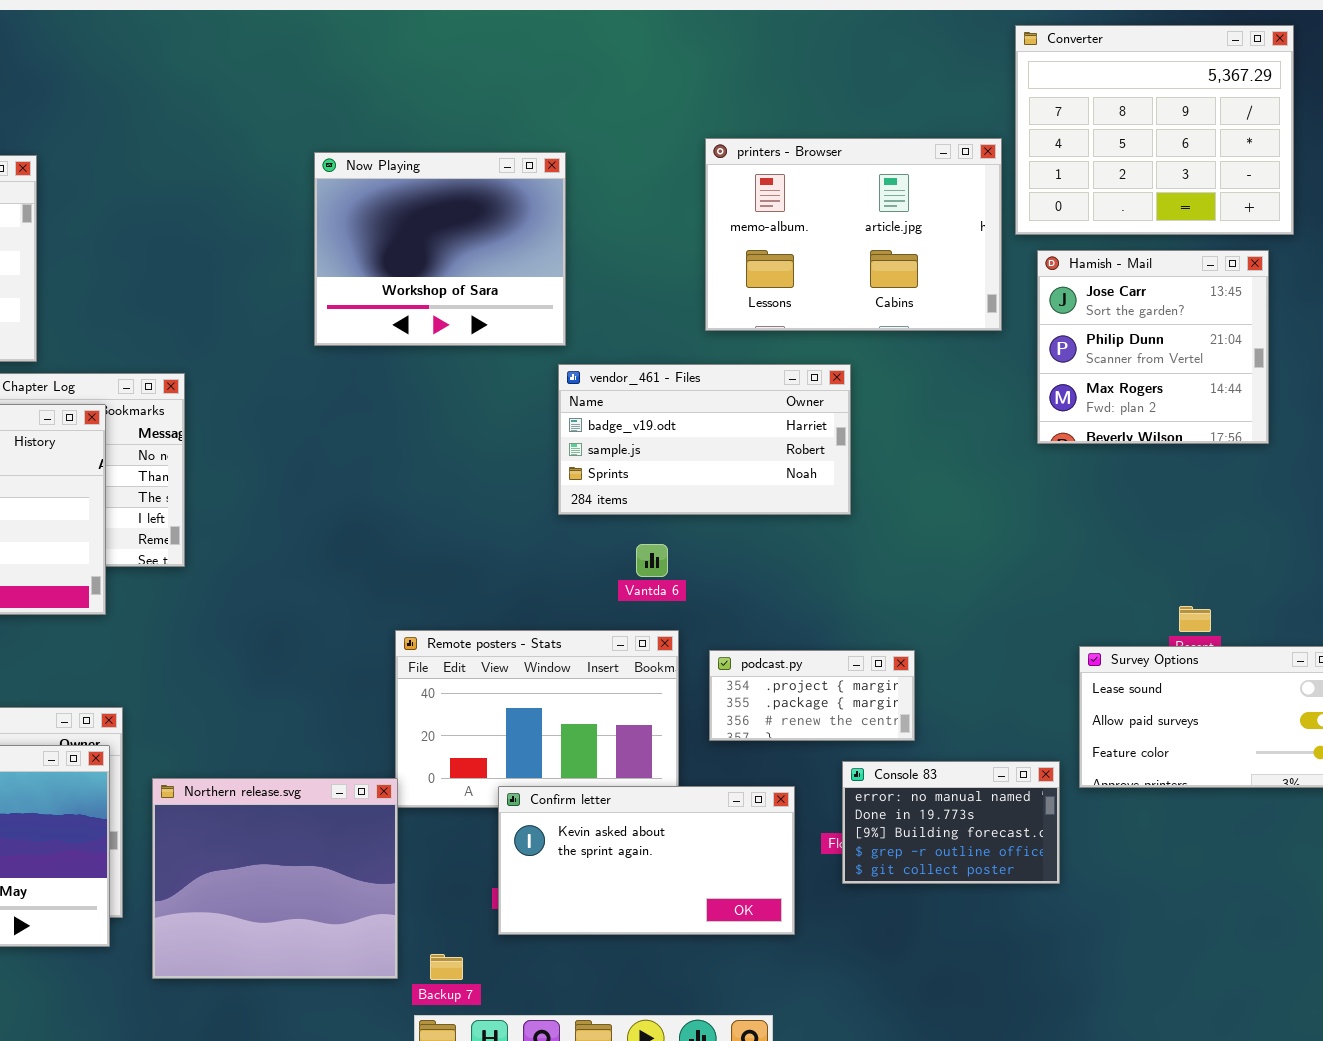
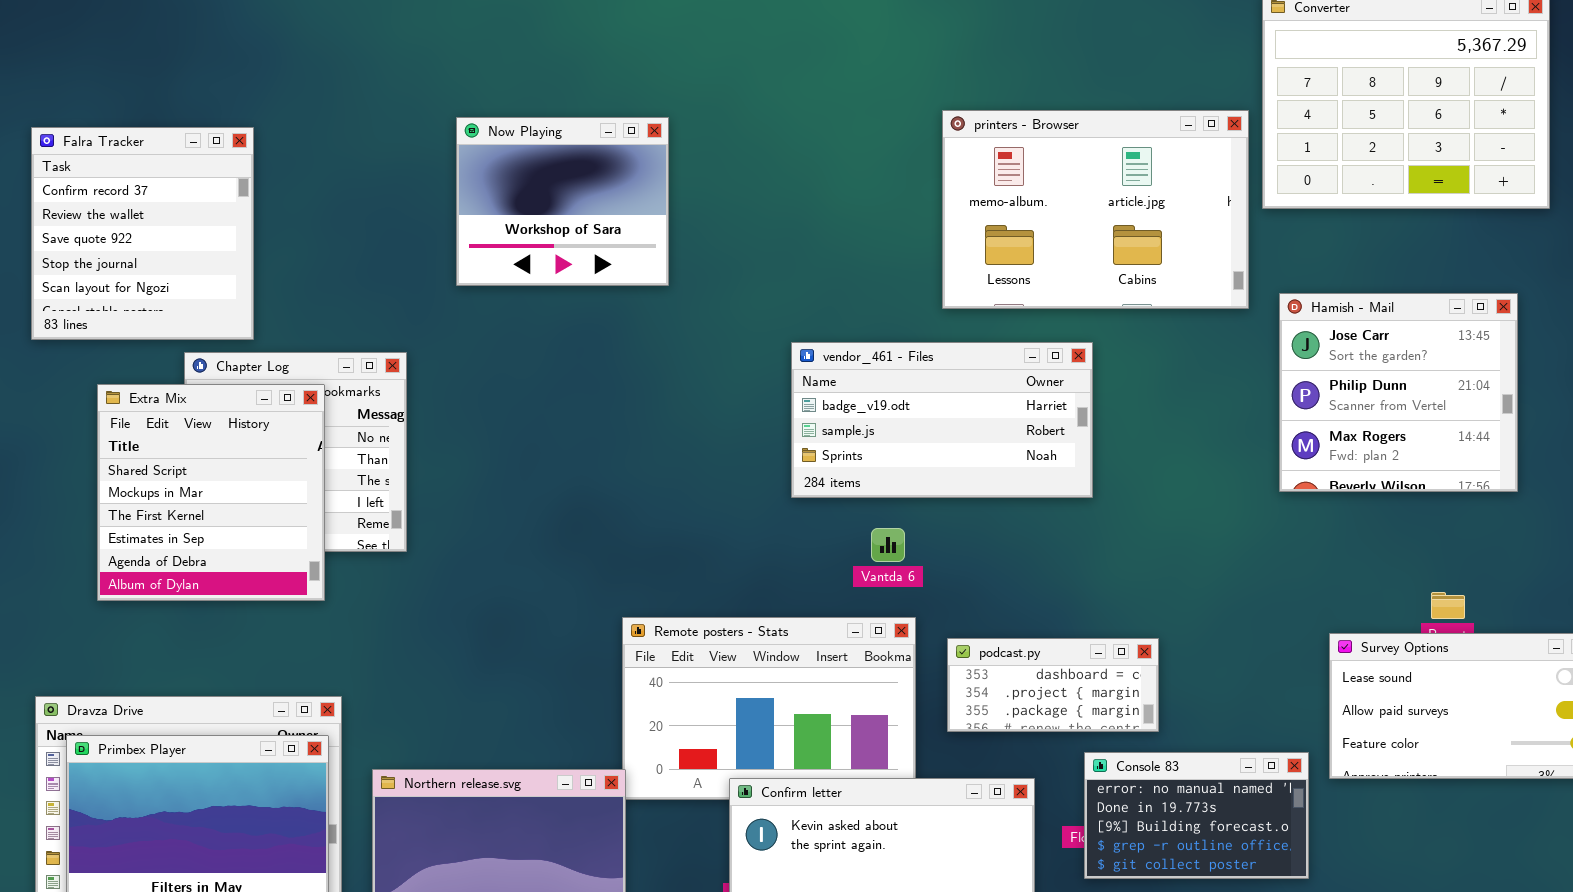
Now Playing: [314,152,566,346] -> [456,117,669,286], moved, resized
Hamish - Mail: [1037,250,1269,444] -> [1279,293,1518,492], moved
podcast.py: [709,650,915,741] -> [947,638,1159,732], scrolled up 1 row

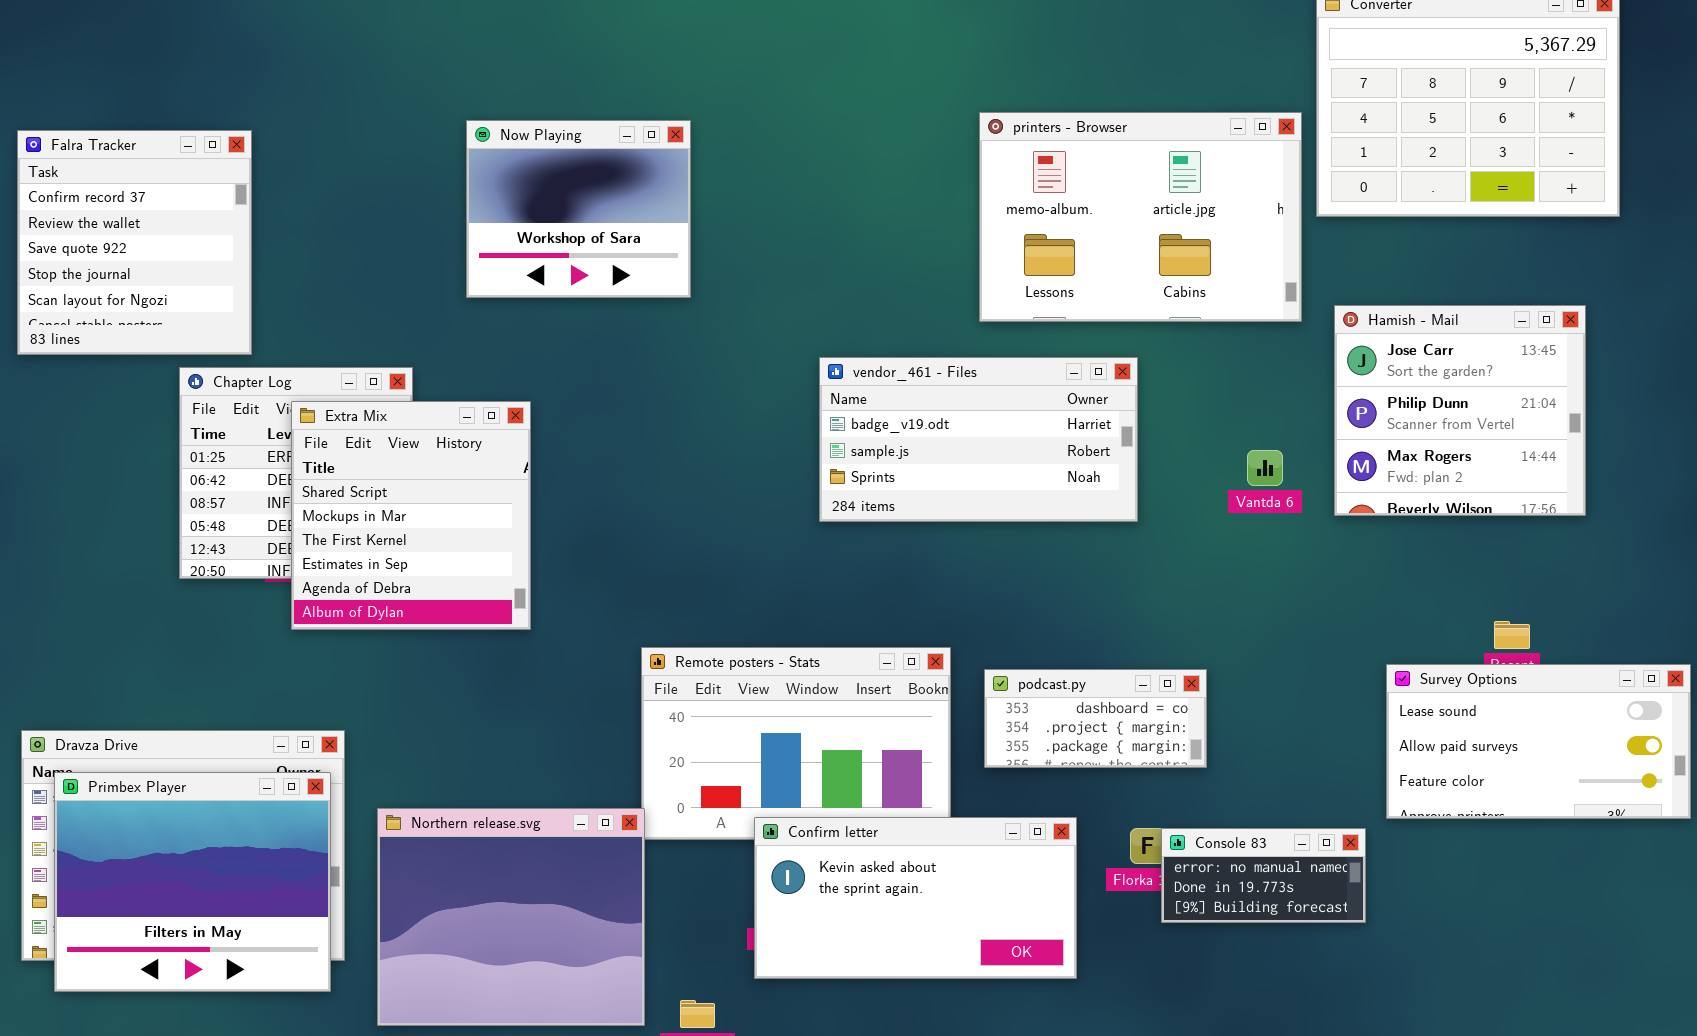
Extra Mix: [97,384,325,601] -> [291,401,531,630], moved
Vantda 6: [871,528,905,562] -> [1247,450,1283,486], moved
Console 83: [1084,752,1309,879] -> [1161,828,1366,923], resized

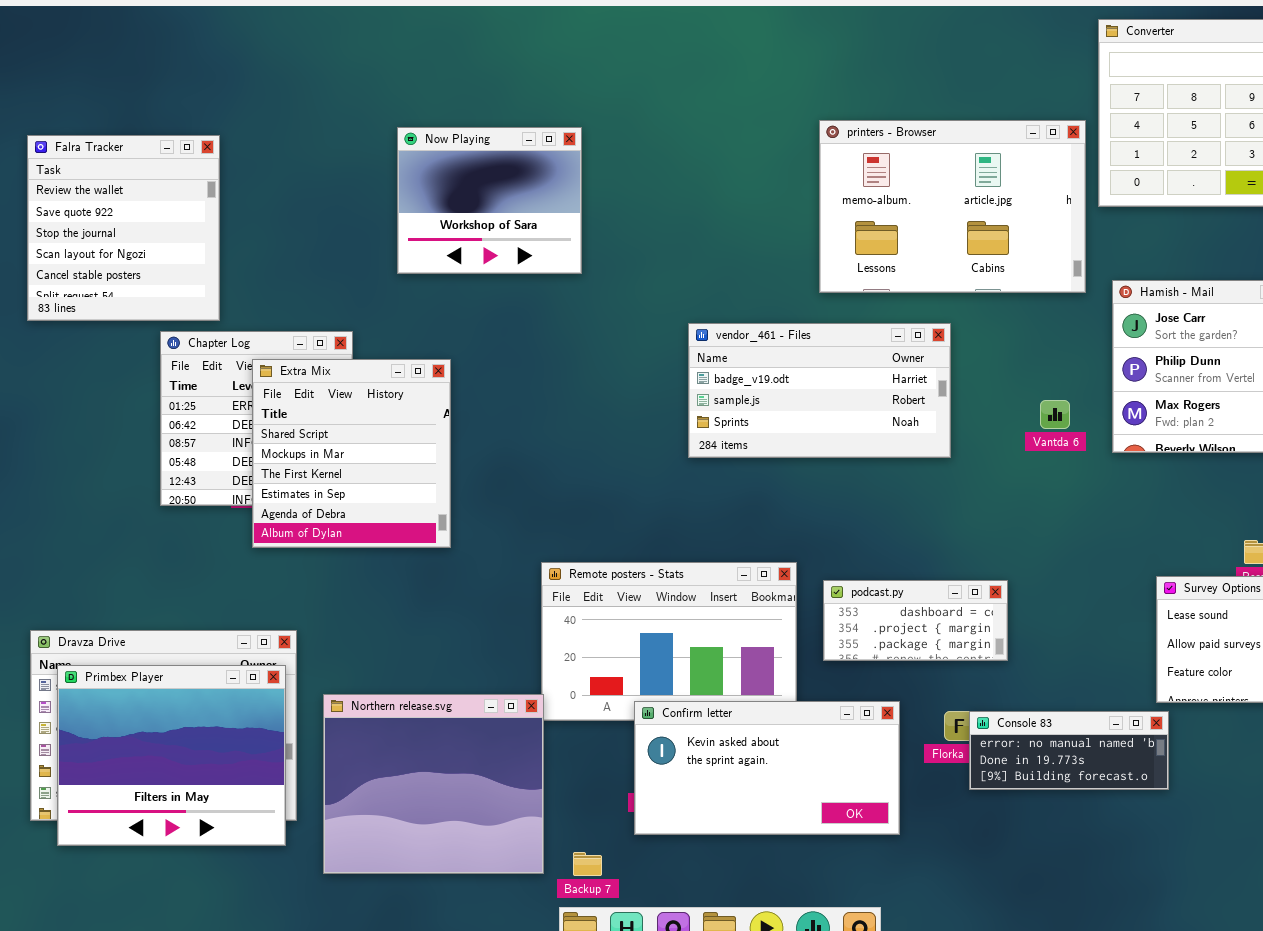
Falra Tracker: [17,130,252,355] -> [27,135,220,321], scrolled down 1 row
Console 83: [1161,828,1366,923] -> [969,711,1169,790], resized

